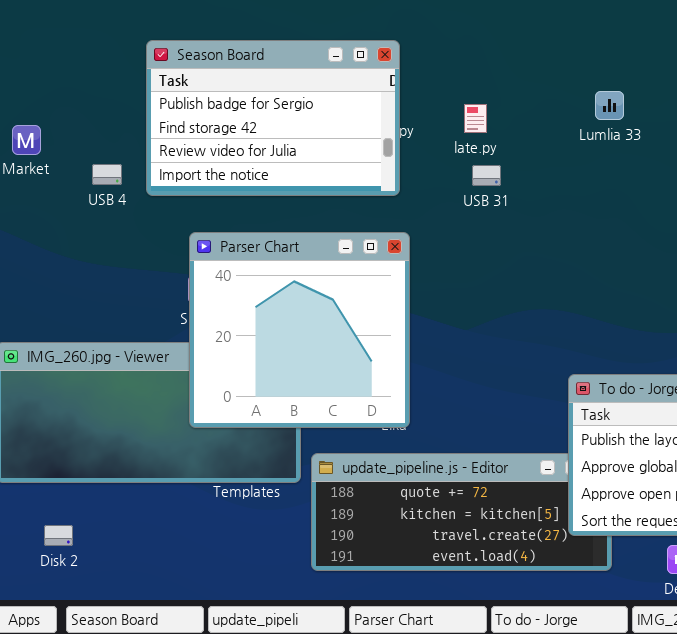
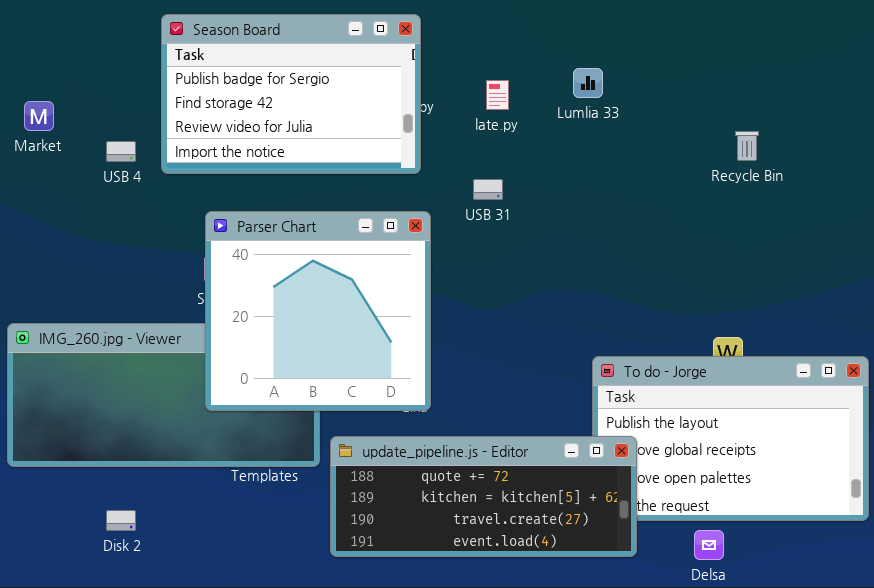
Lumlia 33: [595,91,624,120] -> [573,68,603,98], moved
USB 31: [472,165,501,186] -> [473,179,503,200], moved
update_pipeline.js - Editor: [311,453,612,571] -> [330,436,637,557], raised
Disk 2: [44,525,73,546] -> [106,510,136,531], moved

